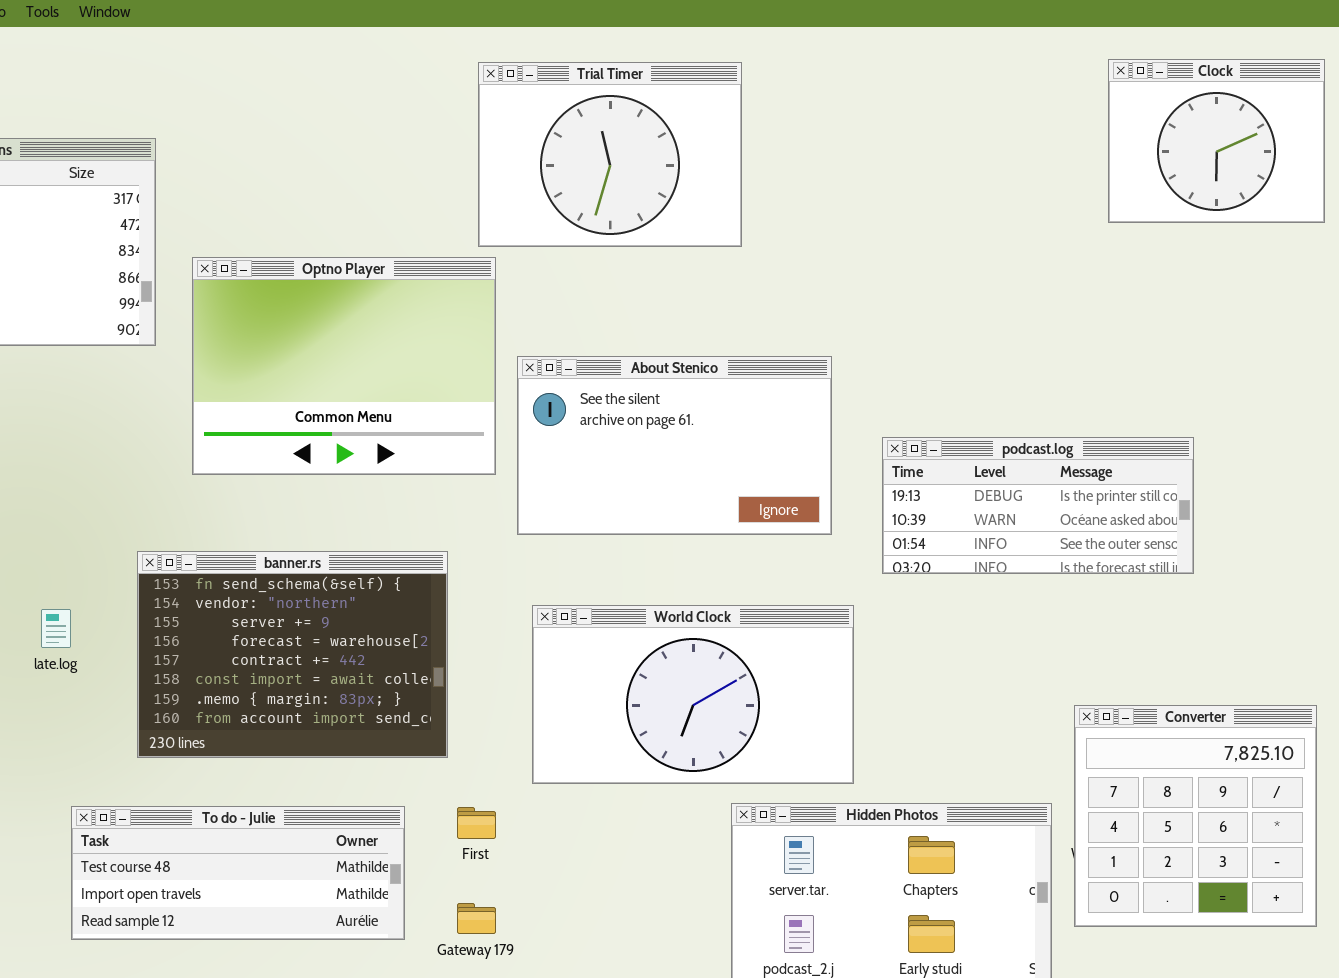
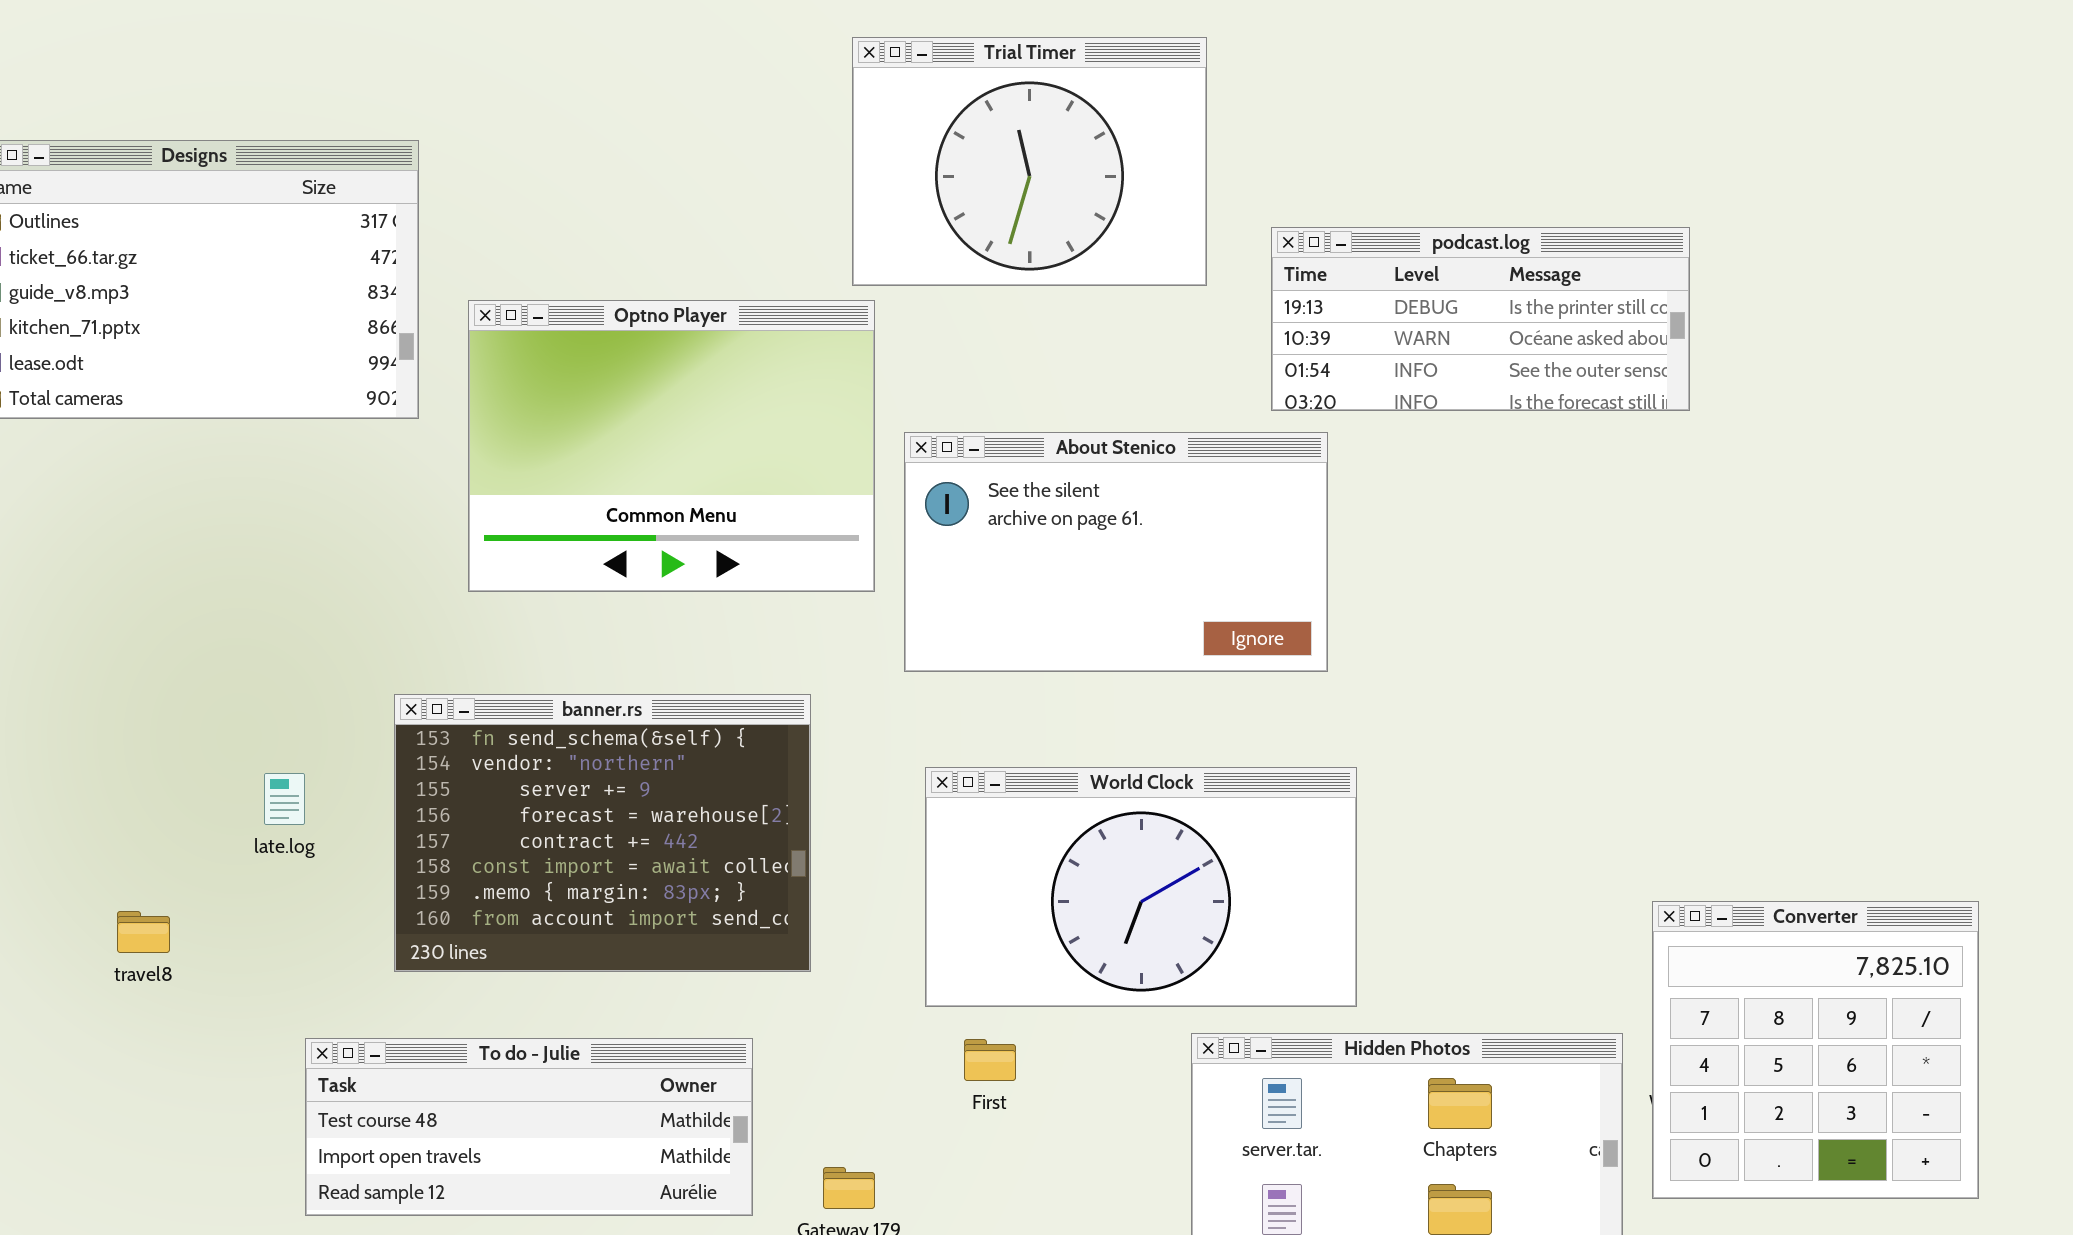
Clock: [1108,59,1325,223] -> none, closed
podcast.log: [882,437,1194,574] -> [1271,227,1690,411], moved
First: [457,807,496,839] -> [964,1039,1016,1081], moved

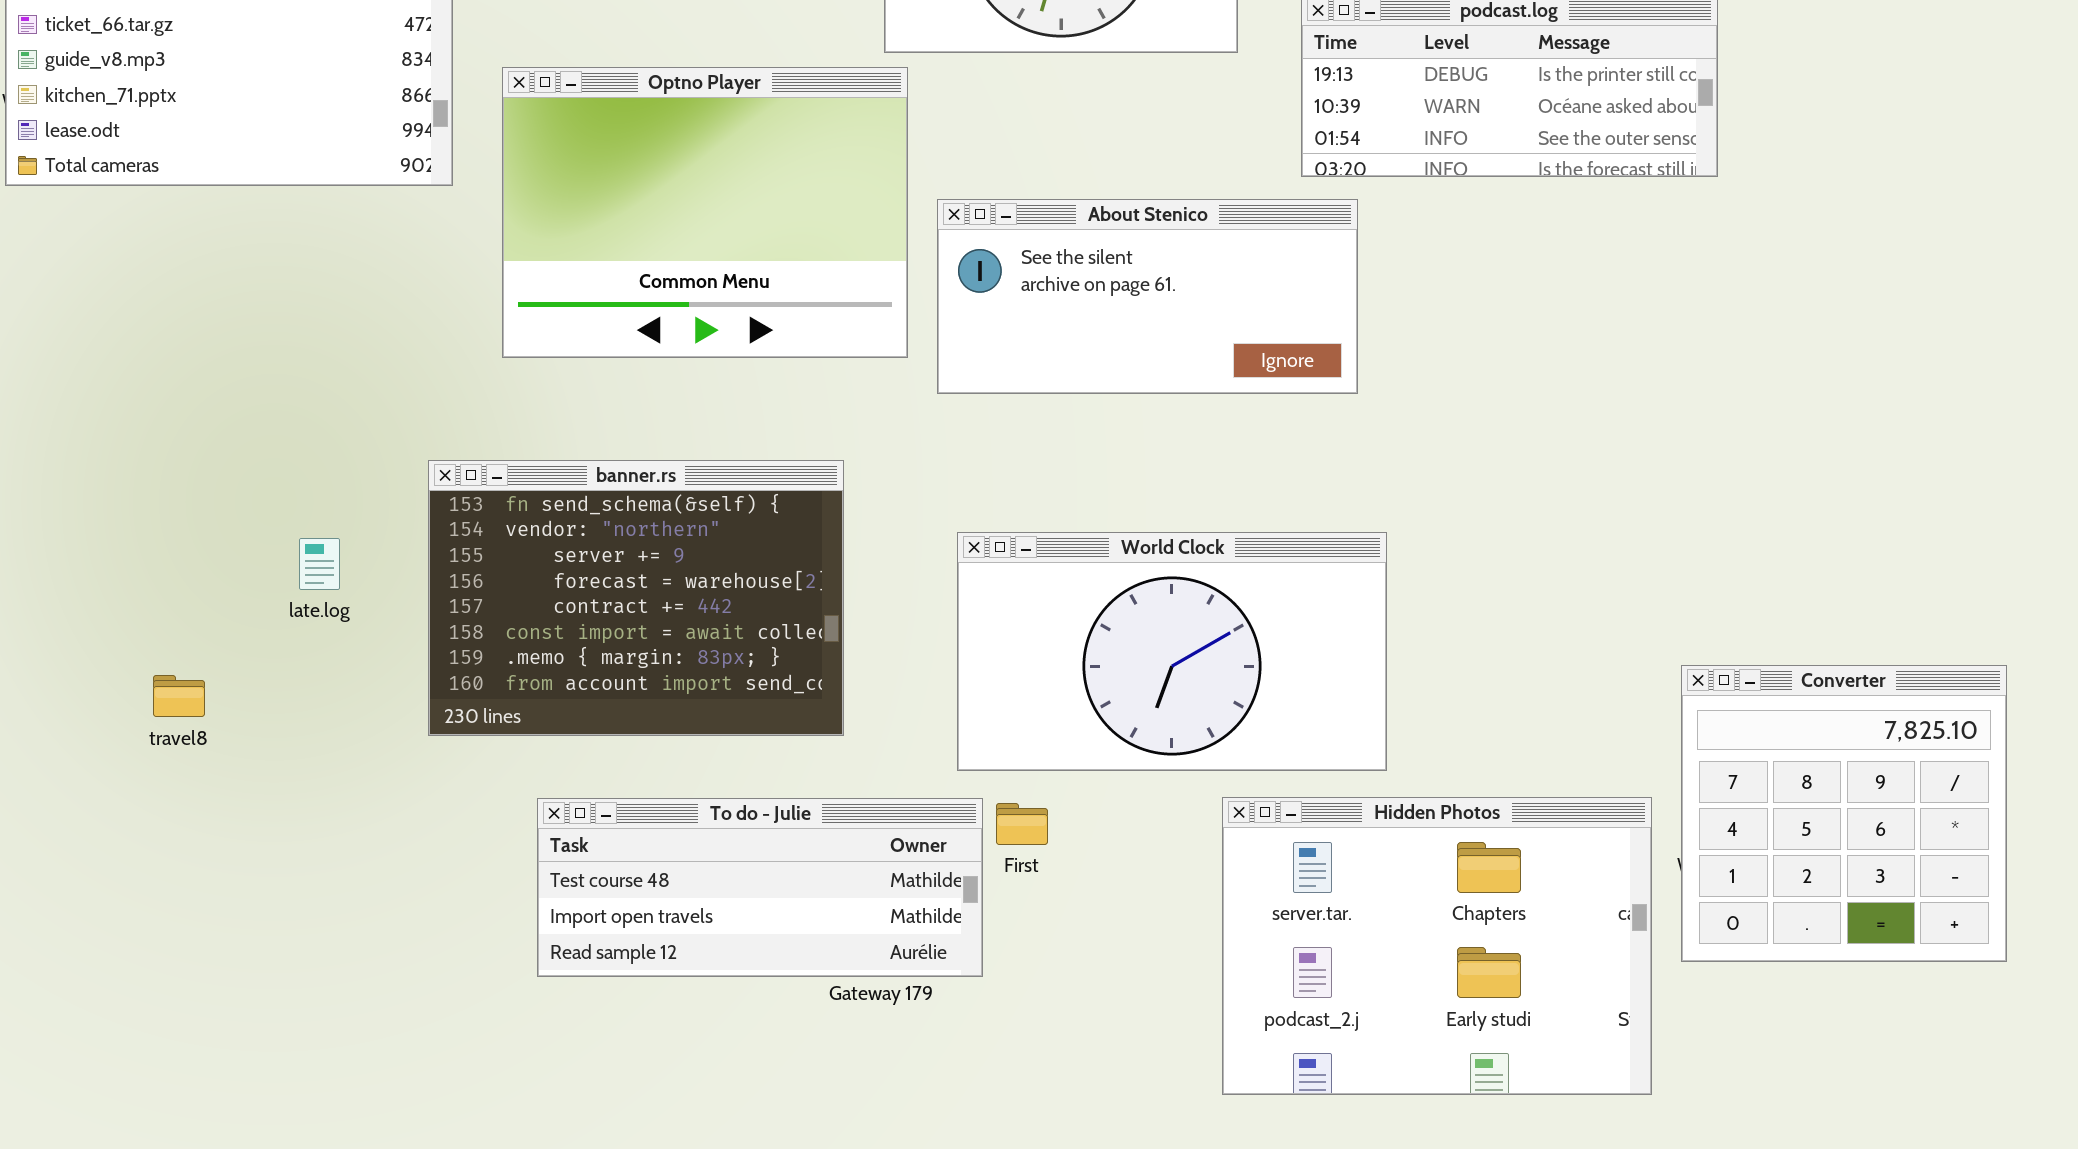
About Stenico: [904,432,1328,672] -> [937,199,1358,394], resized
To do - Julie: [305,1038,753,1216] -> [537,798,983,977], moved

